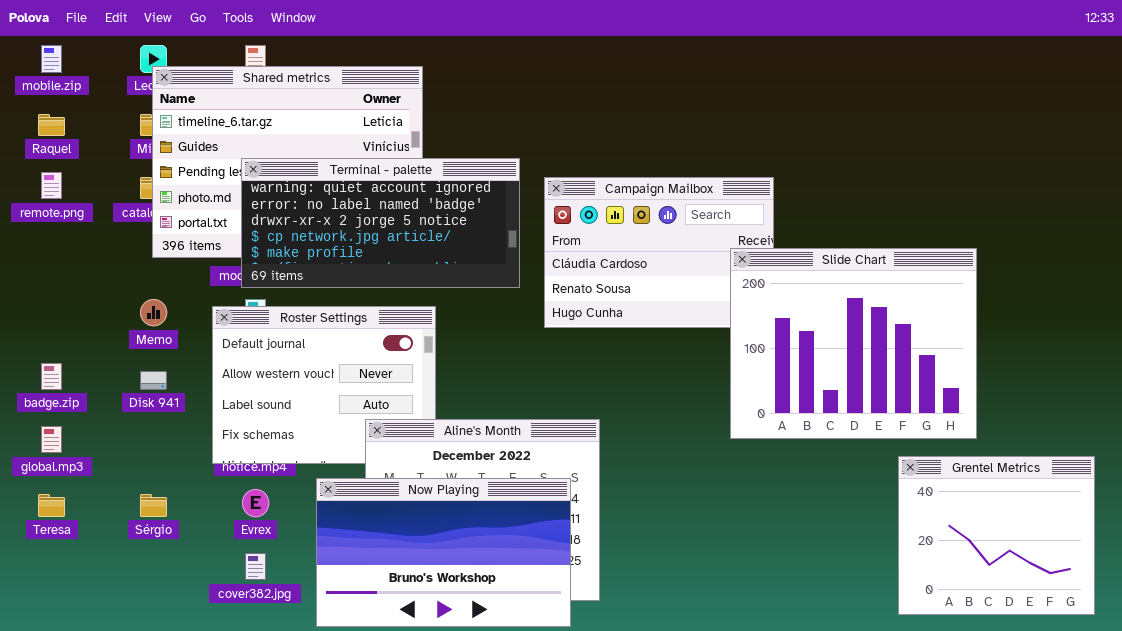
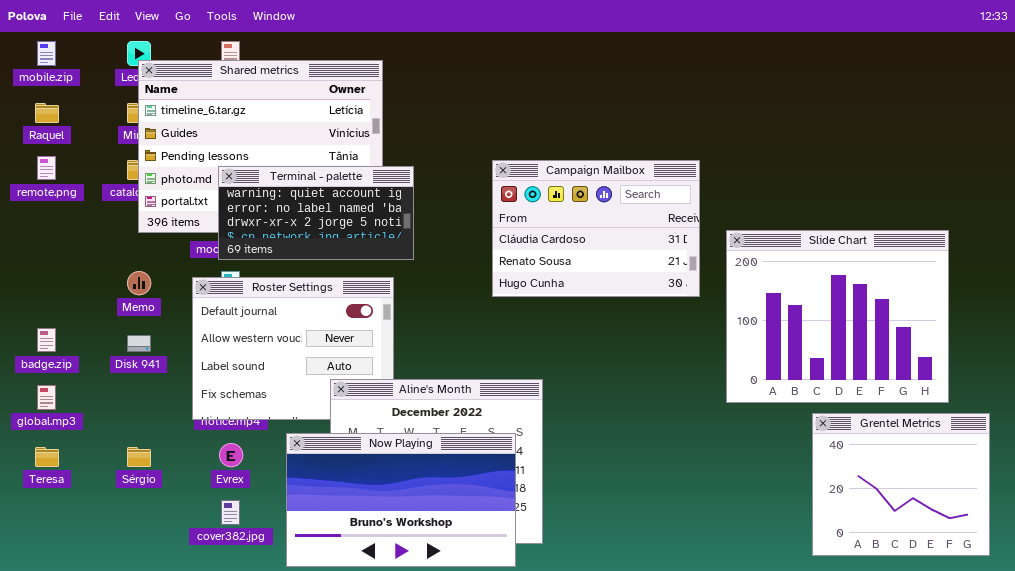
Terminal - palette: [241,158,520,288] -> [218,166,414,260], resized
Slide Chart: [730,248,977,439] -> [726,230,949,403], moved

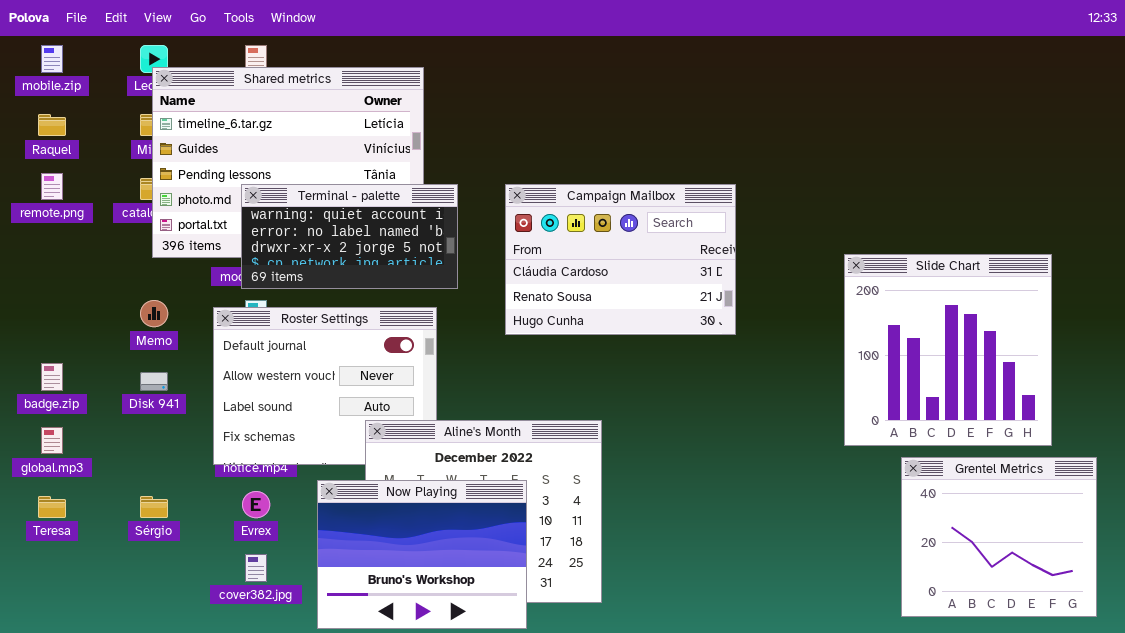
Campaign Mailbox: [492,160,700,297] -> [505,184,736,335], moved
Slide Chart: [726,230,949,403] -> [844,254,1052,446], resized
Now Playing: [286,433,516,567] -> [317,480,527,629], resized

